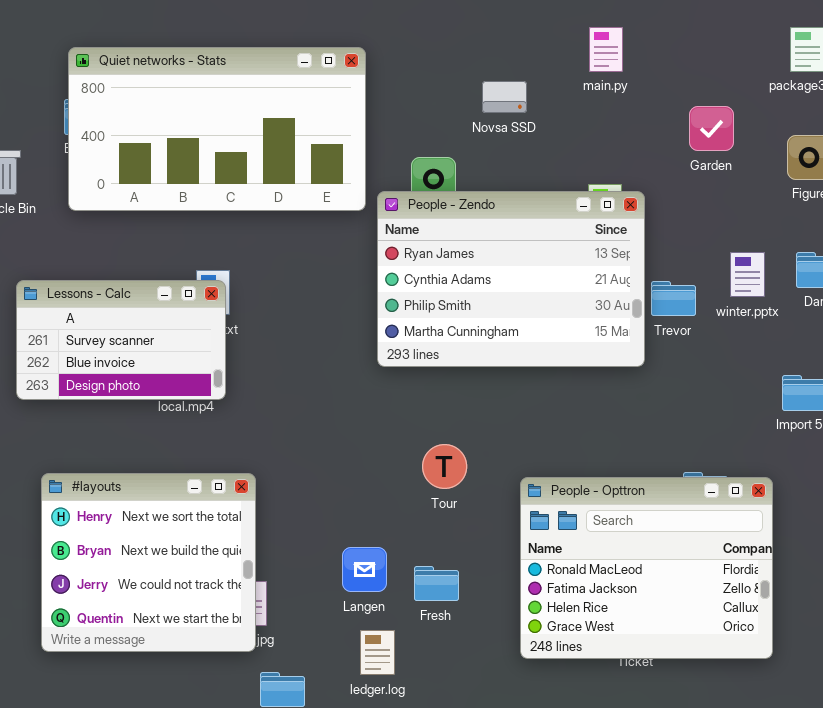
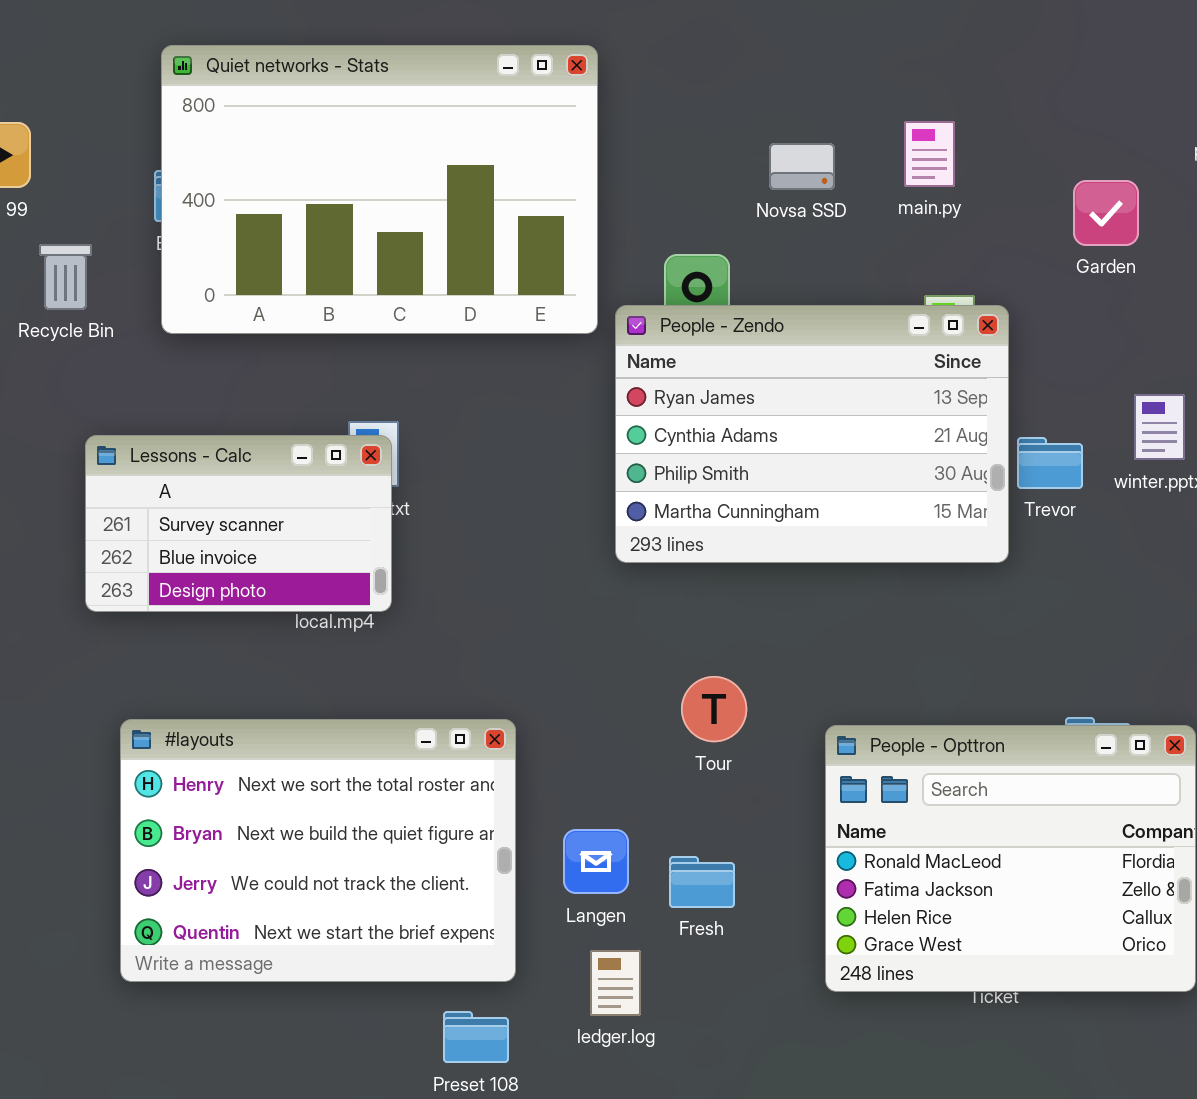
main.py: [589,27,623,72] -> [904,121,955,187], moved
Quiet networks - Stats: [68,47,366,211] -> [161,45,598,334], resized
#layouts: [41,473,256,652] -> [120,719,516,982], resized

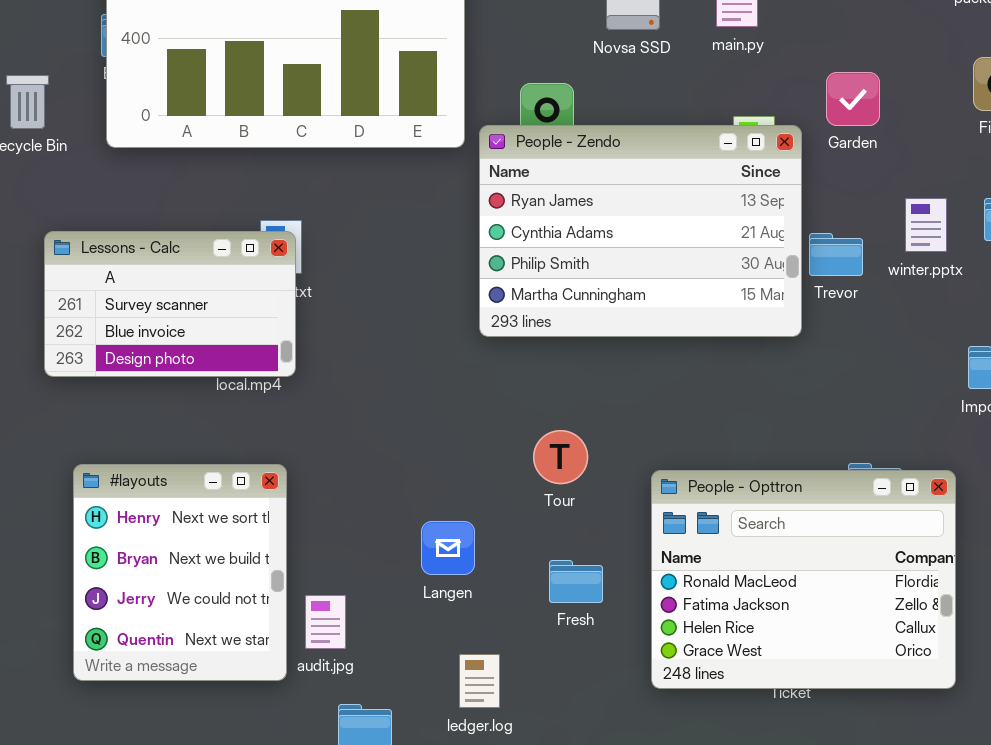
Garden: [1073,180,1139,246] -> [826,72,880,126], moved
#layouts: [120,719,516,982] -> [73,464,287,681], resized
Langen: [563,829,629,894] -> [421,521,475,575], moved
Fresh: [669,856,735,908] -> [549,560,603,603], moved

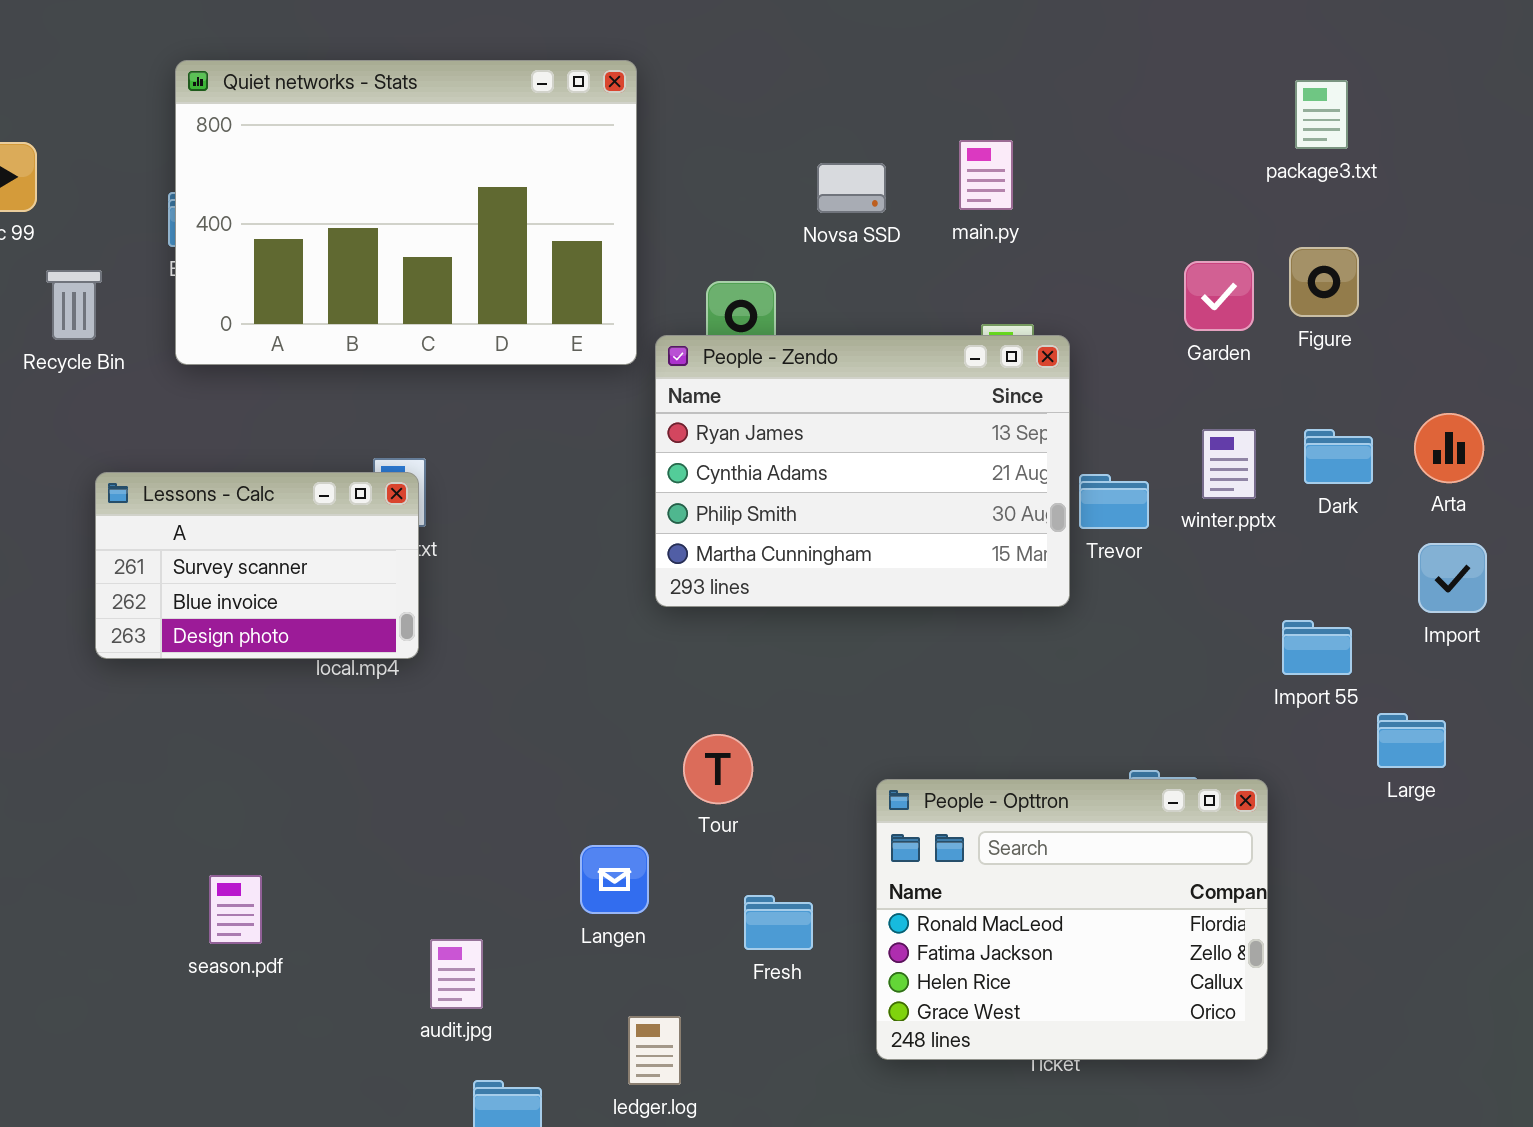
Garden: [826,72,880,126] -> [1184,261,1254,331], moved
Tour: [533,430,588,484] -> [683,734,753,804], moved
#layouts: [73,464,287,681] -> none, closed

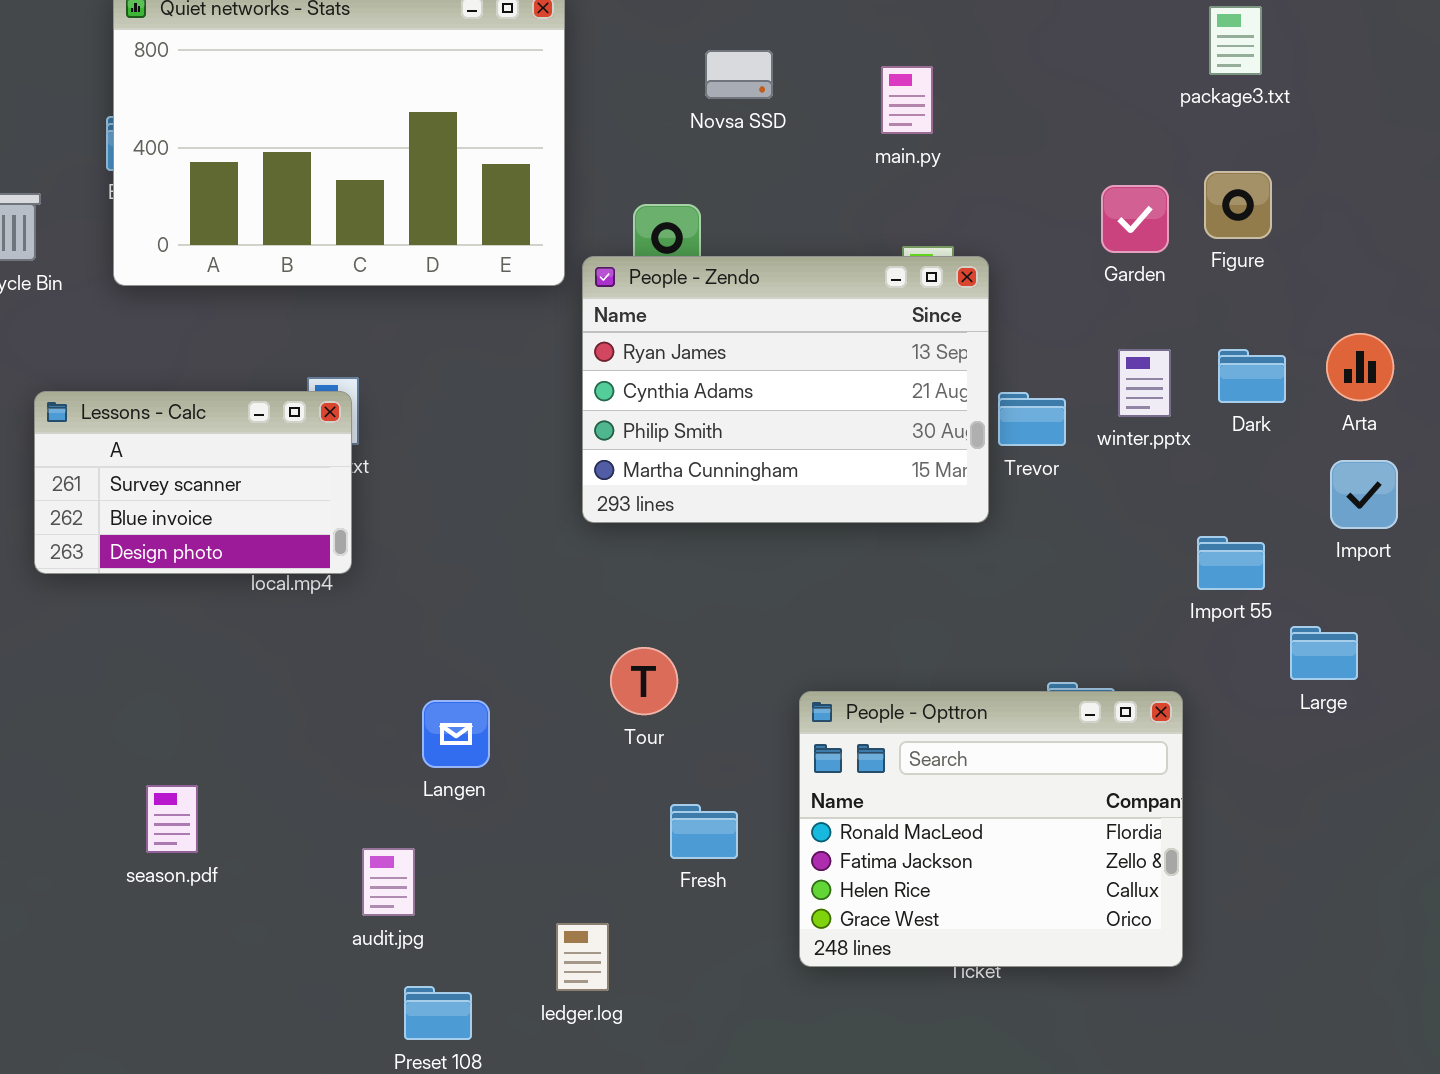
Novsa SSD: [817,163,886,213] -> [705,50,773,99], moved
Langen: [580,845,649,914] -> [422,700,490,768], moved

